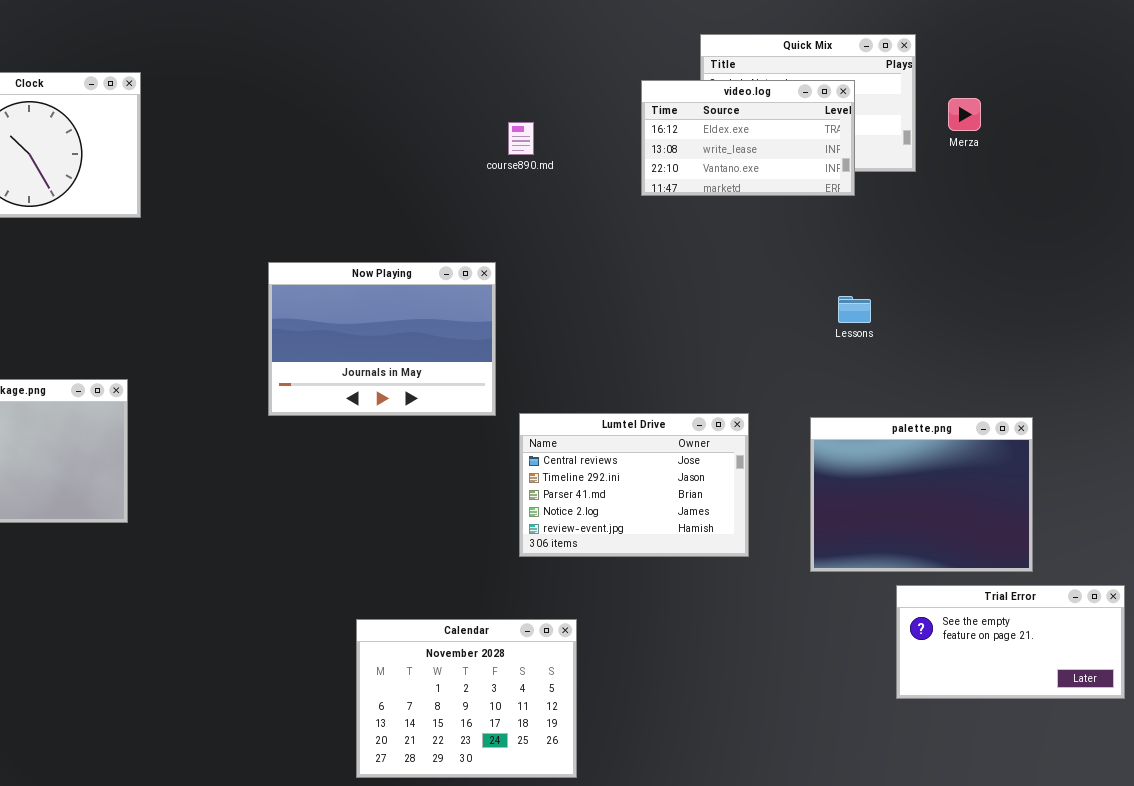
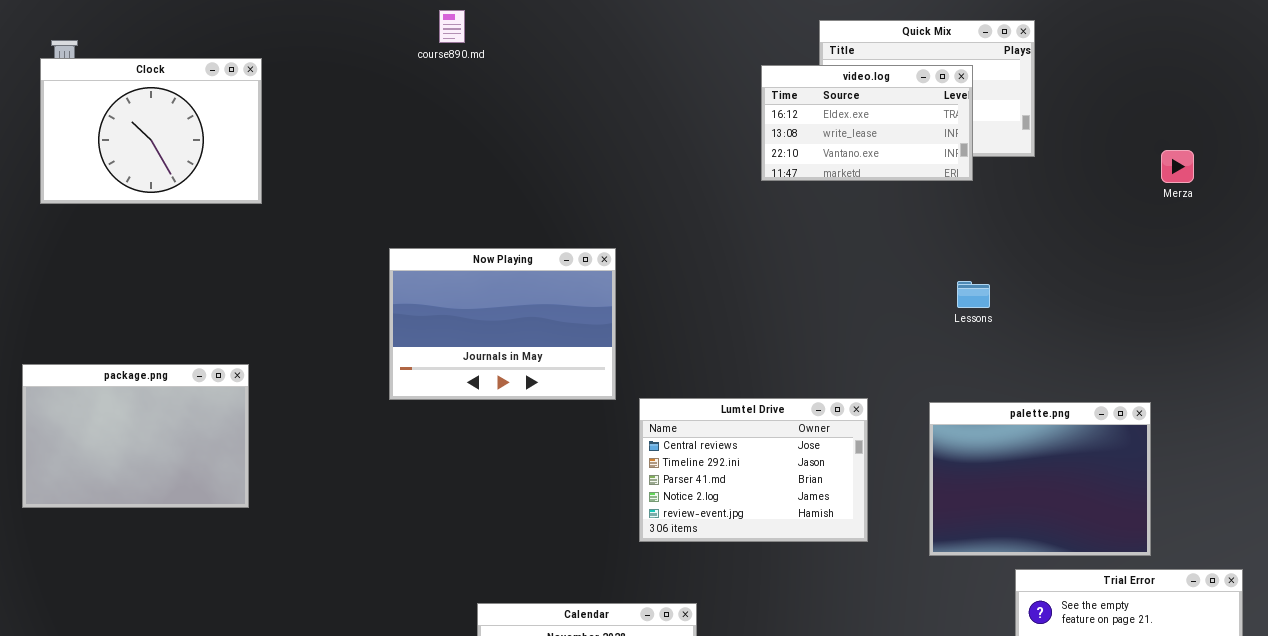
Merza: [948,98,981,131] -> [1161,150,1194,183], moved
course890.md: [508,122,534,155] -> [439,10,465,43], moved

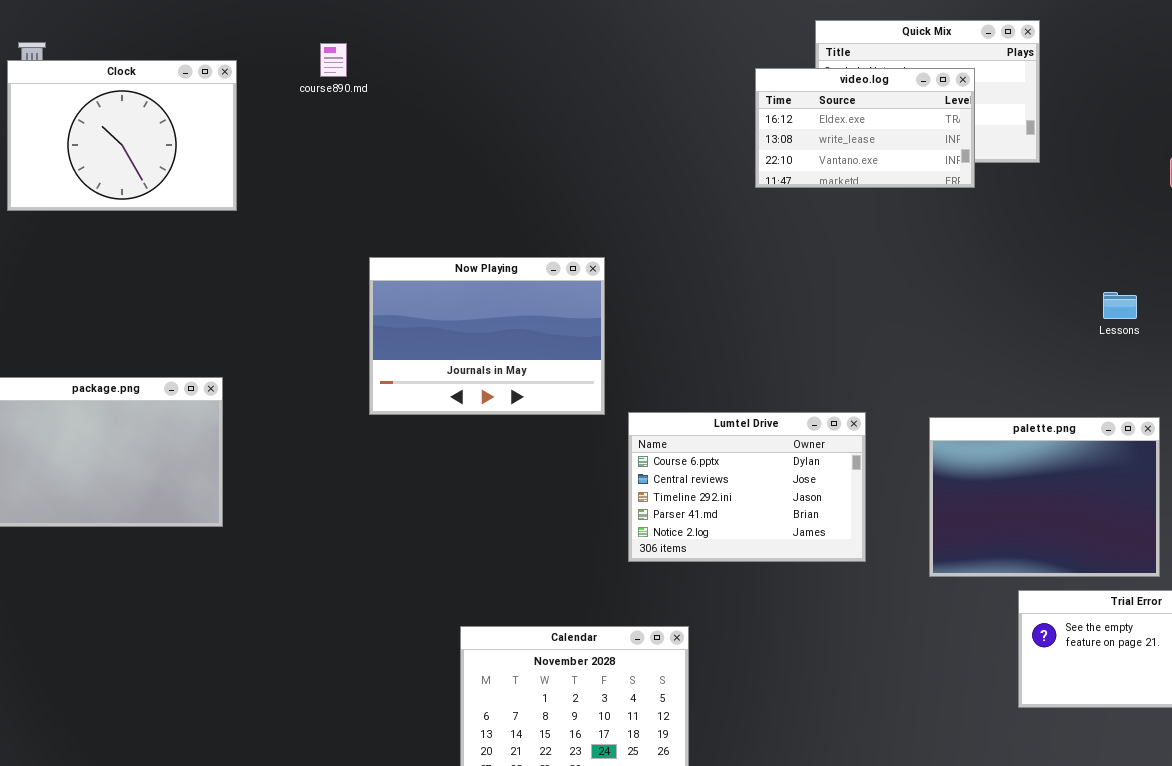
course890.md: [439,10,465,43] -> [320,43,347,77], moved
Lessons: [957,281,990,308] -> [1103,292,1137,319], moved
Lumtel Drive: [639,398,868,542] -> [628,412,866,562], scrolled up 1 row

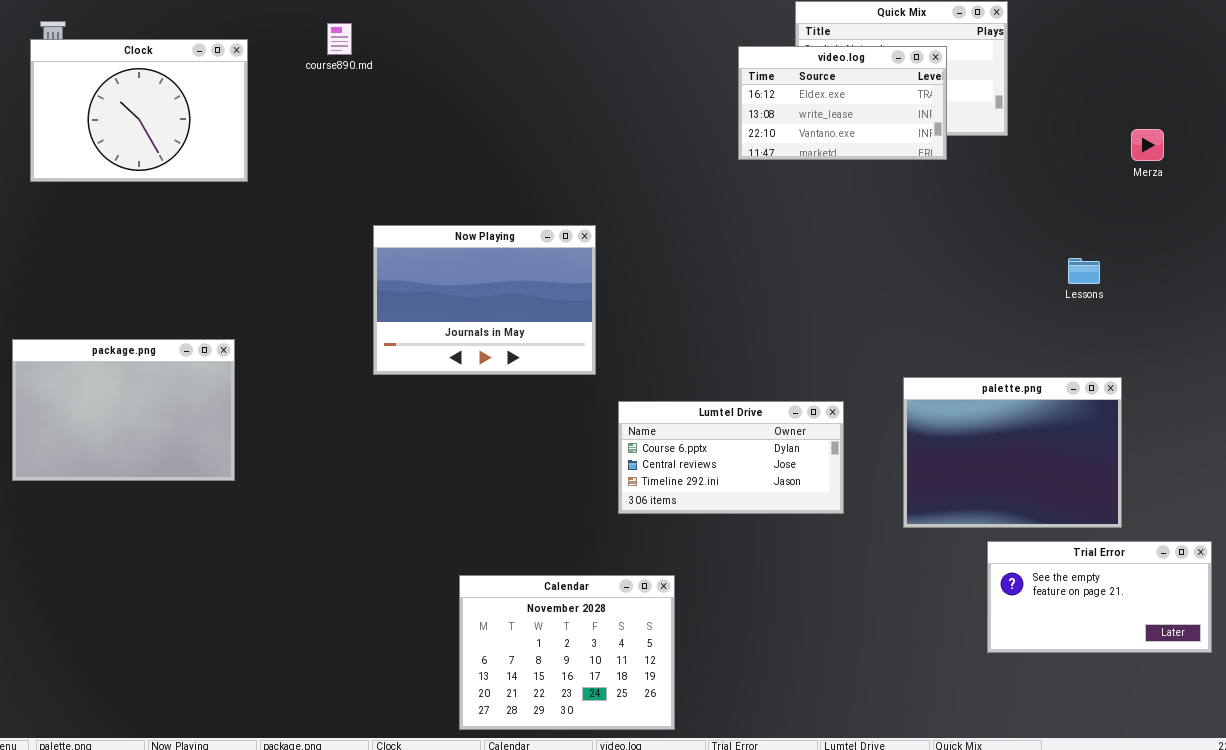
Lumtel Drive: [628,412,866,562] -> [618,401,844,514], resized

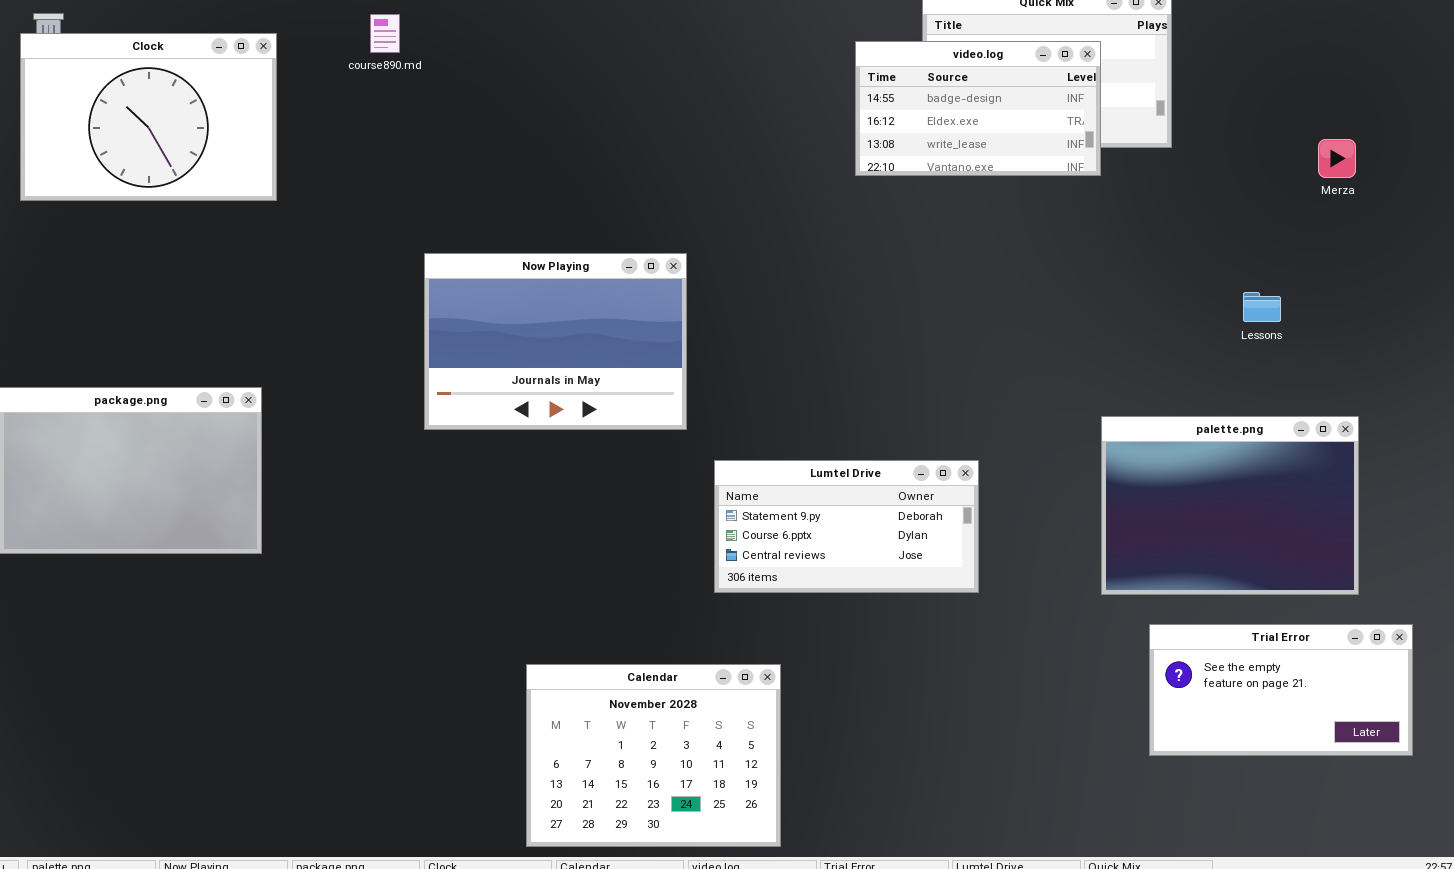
video.log: [738,46,947,160] -> [855,41,1101,176], scrolled up 1 row
palette.png: [903,377,1122,528] -> [1101,416,1359,595], moved
Lumtel Drive: [618,401,844,514] -> [714,460,979,593], scrolled up 1 row

